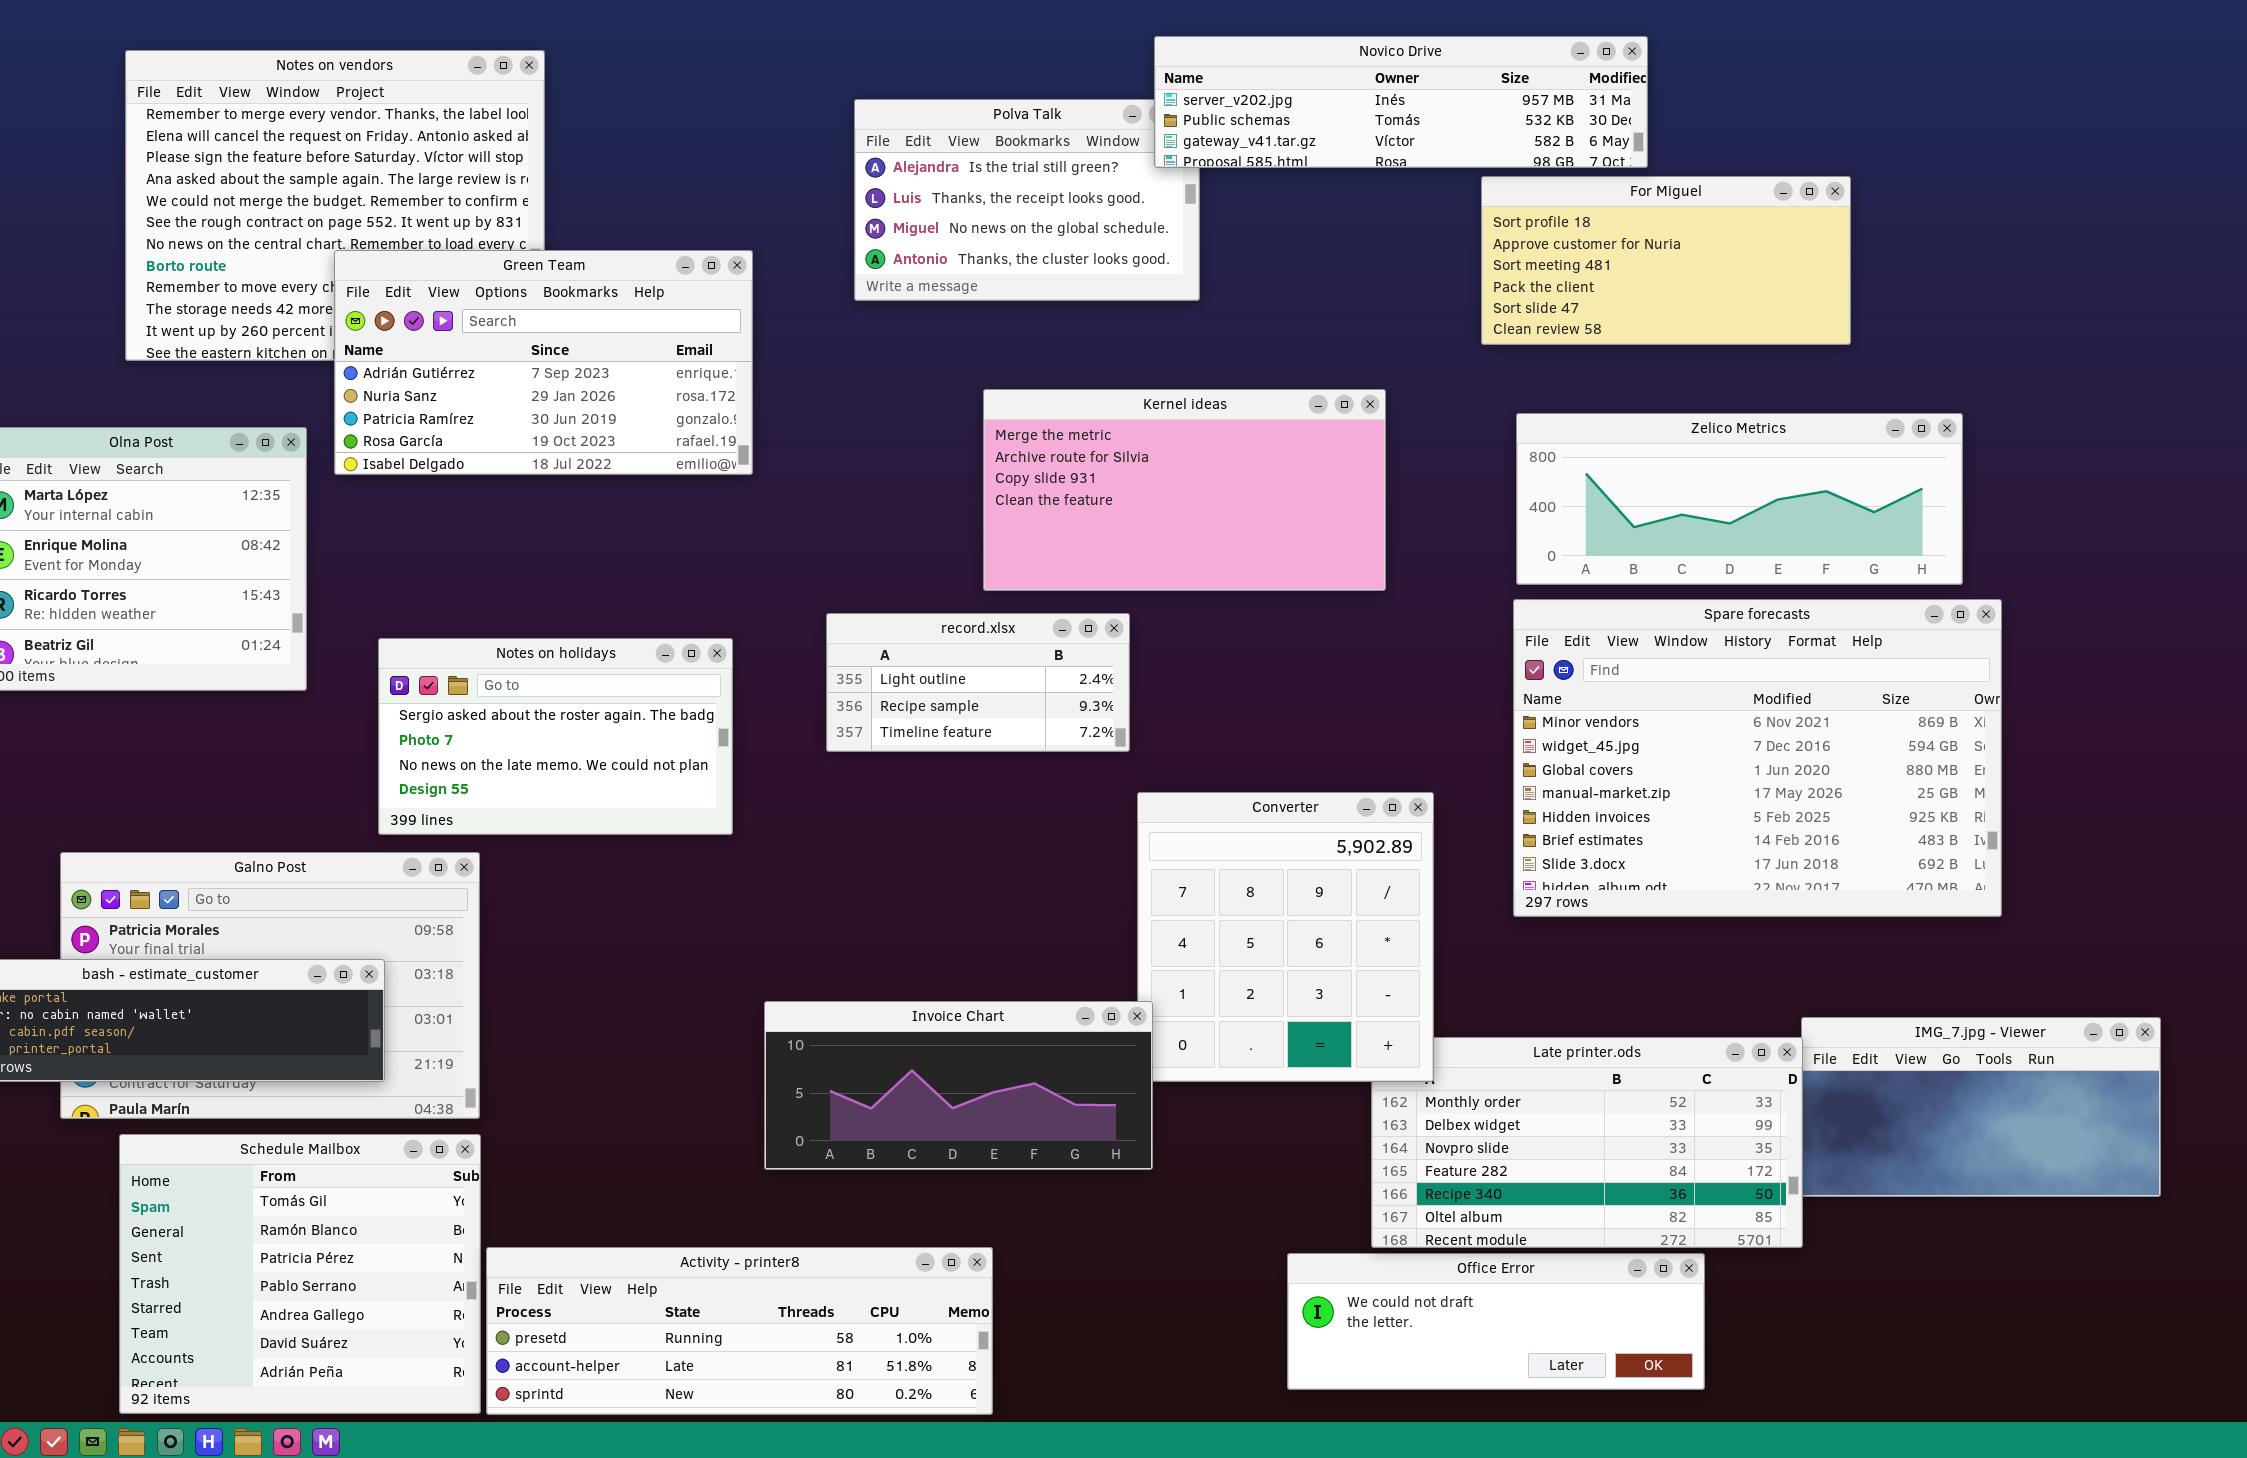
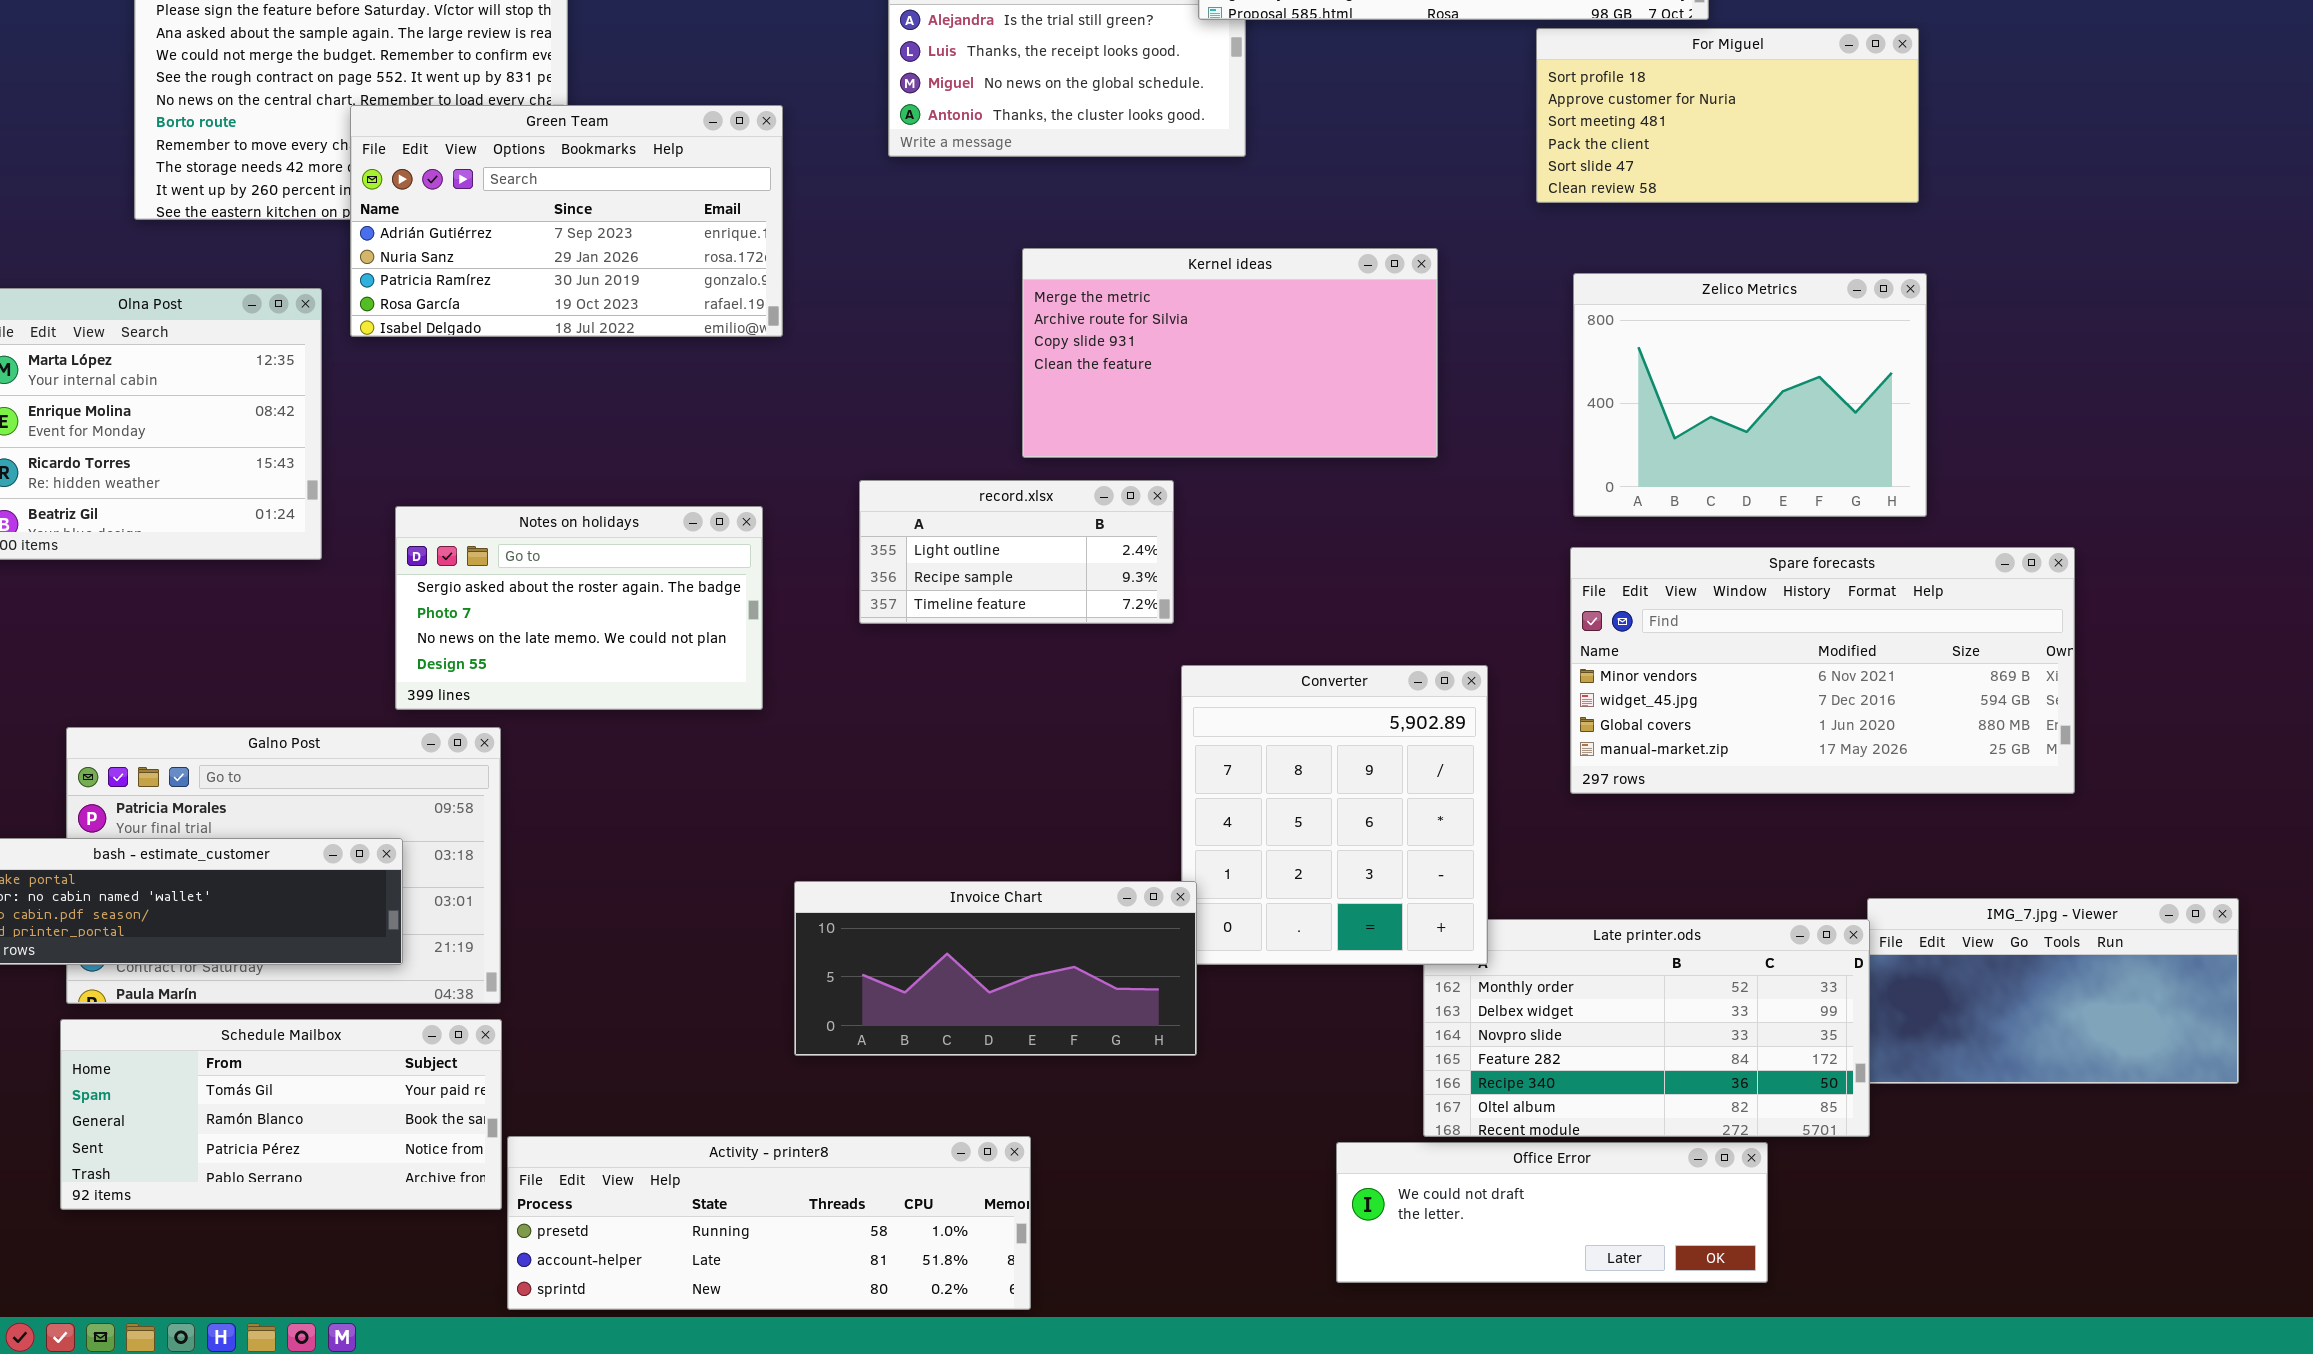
Zelico Metrics: [1516,413,1963,585] -> [1573,273,1927,517], resized
Spare forecasts: [1513,599,2002,917] -> [1570,547,2075,794], resized
Schedule Mailbox: [119,1134,481,1414] -> [60,1019,502,1210], resized

